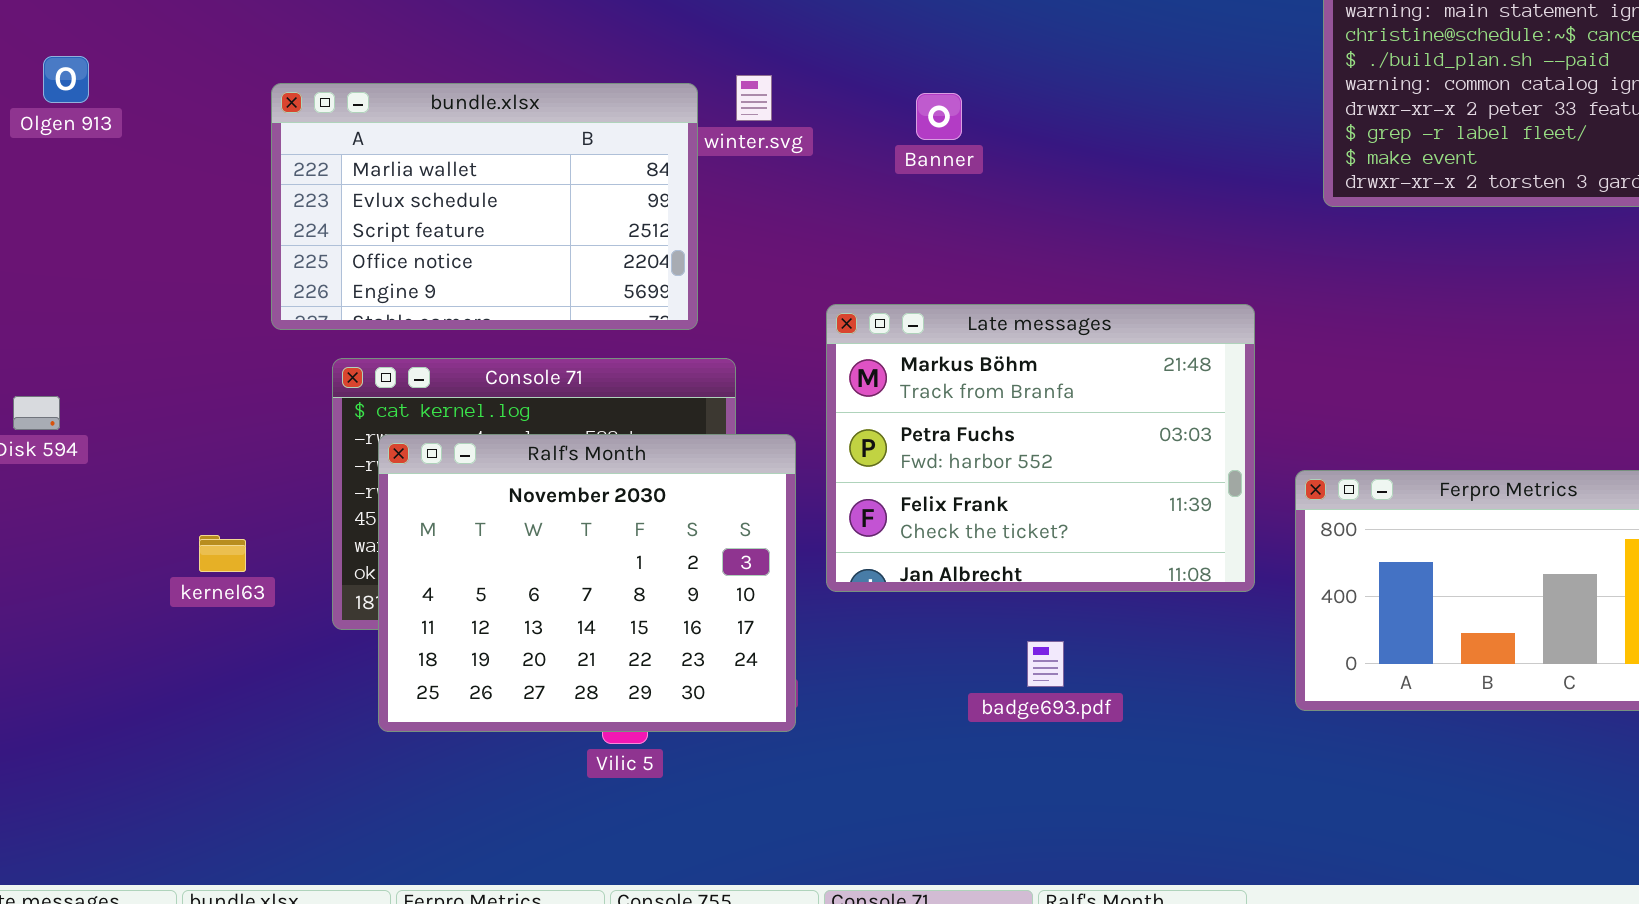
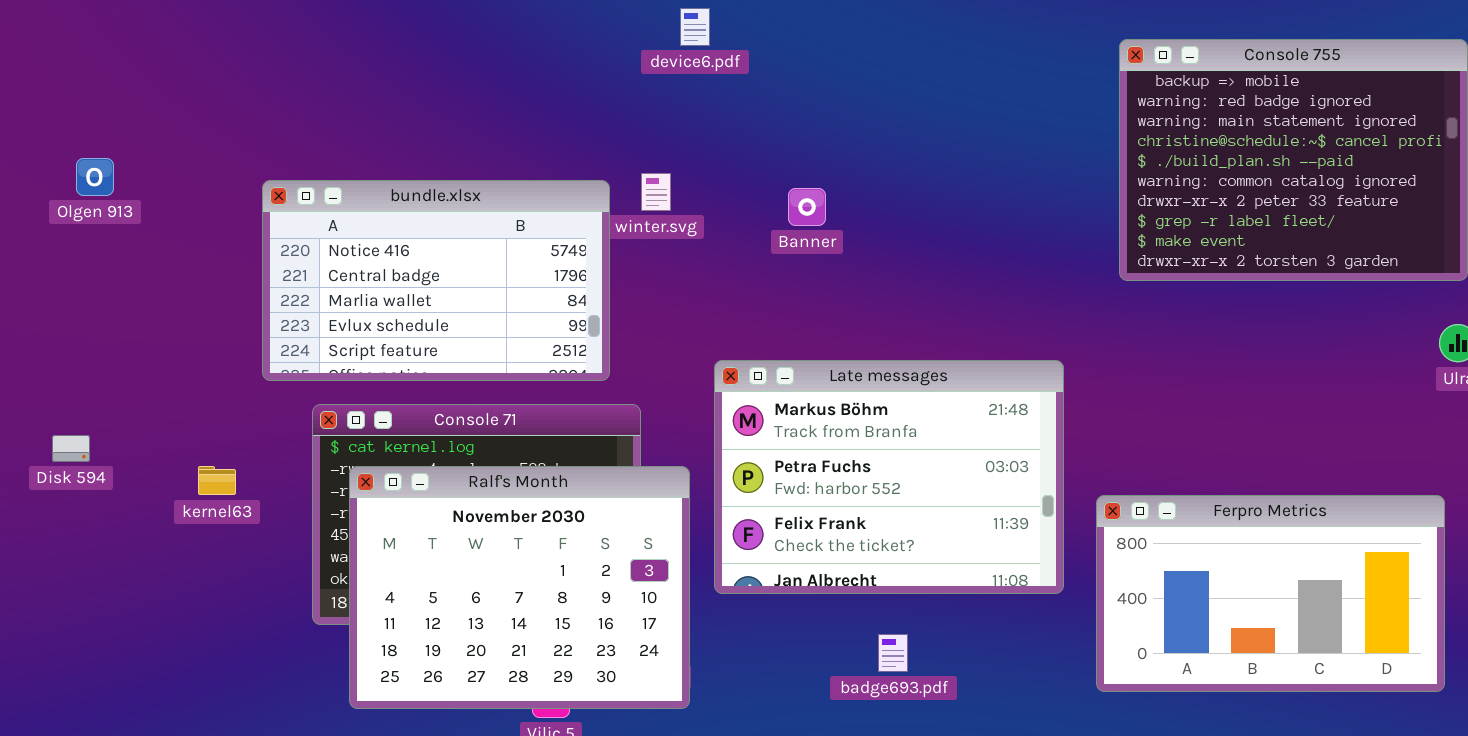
bundle.xlsx: [271,83,698,330] -> [262,180,610,381], scrolled up 2 rows
kernel63: [199,535,246,572] -> [198,466,236,495], moved

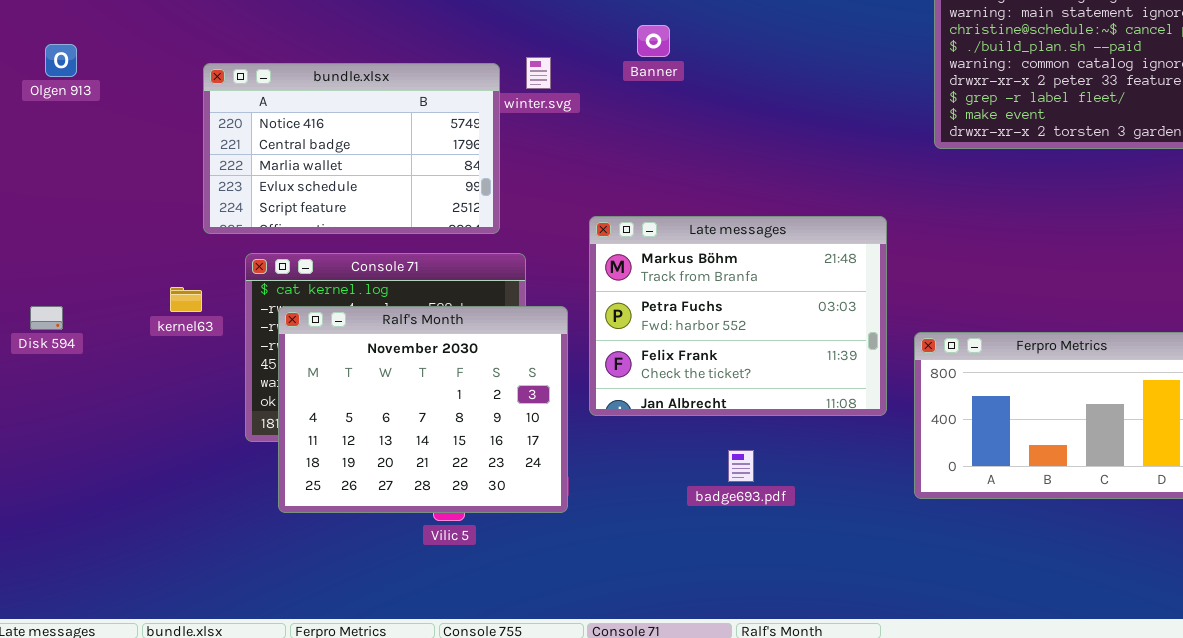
Banner: [788,188,826,226] -> [637,25,670,57], moved
Disk 594: [52,435,90,462] -> [30,306,63,330], moved
kernel63: [198,466,236,495] -> [170,287,202,312], moved

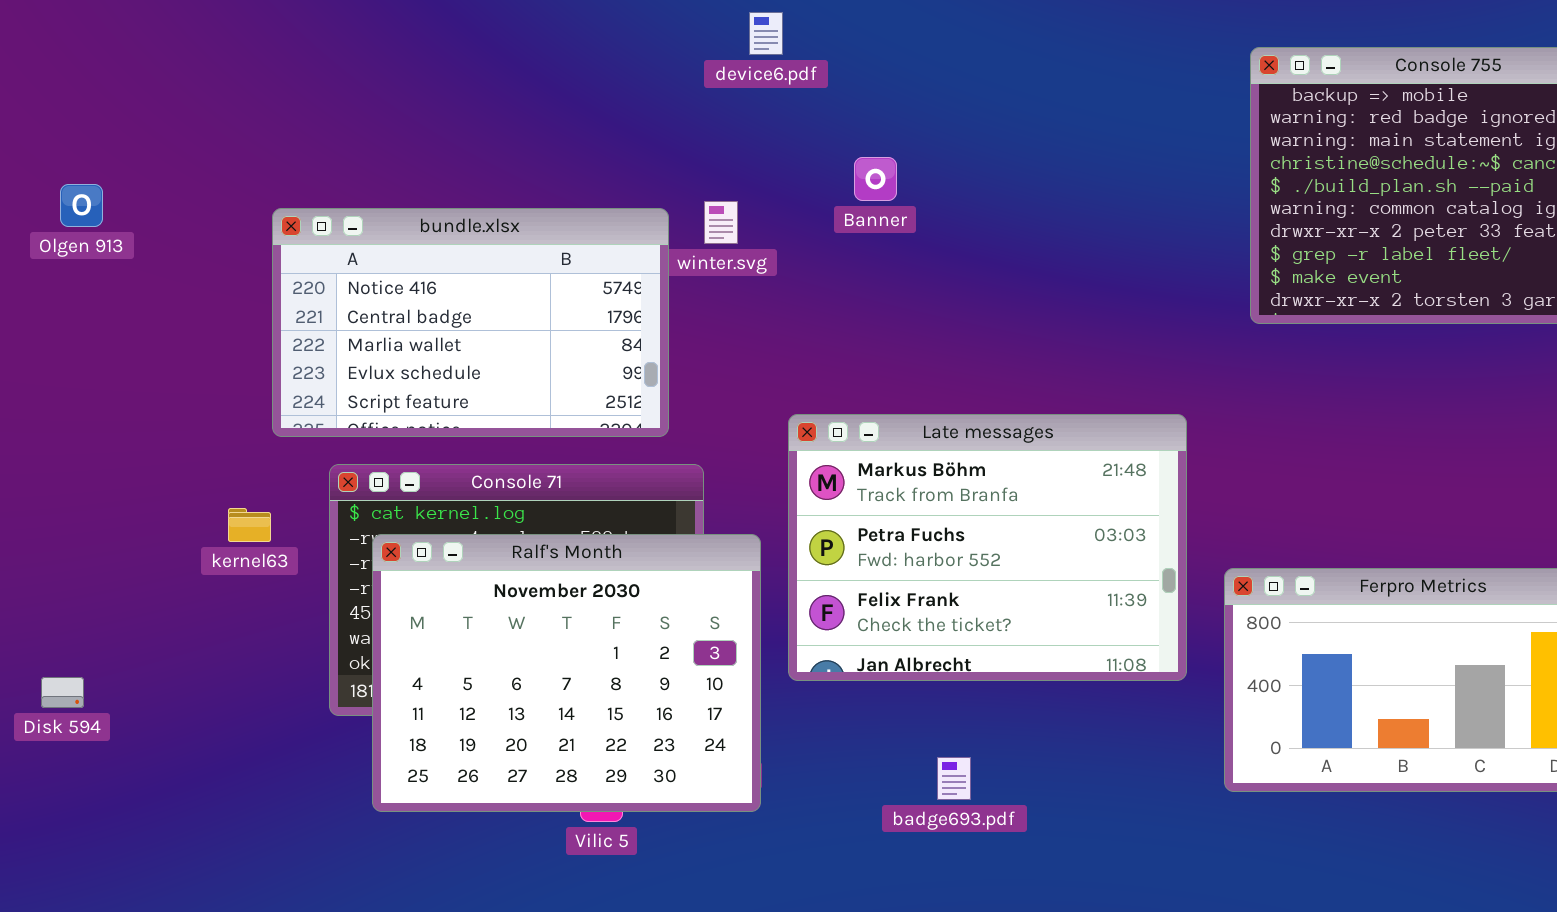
Disk 594: [30,306,63,330] -> [41,677,84,708], moved
badge693.pdf: [728,450,754,482] -> [937,757,971,800], moved

